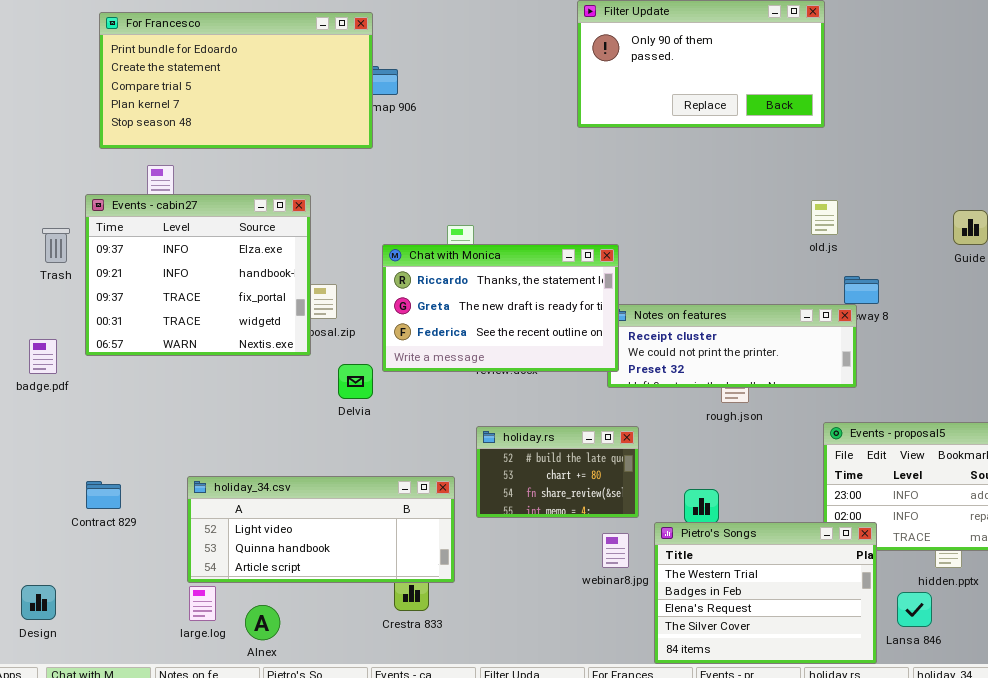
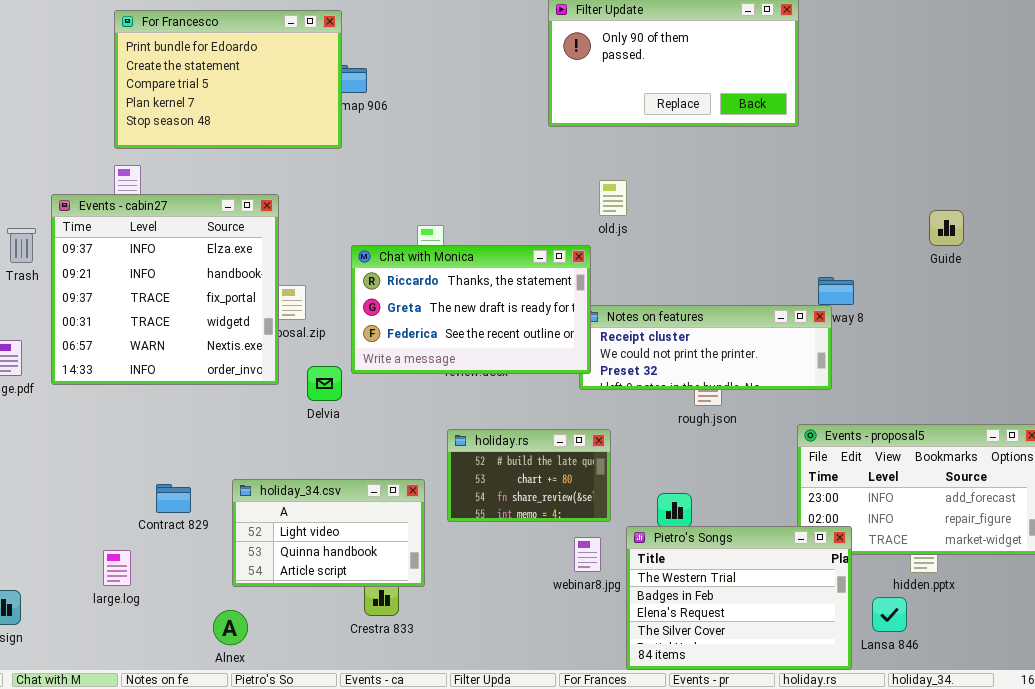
For Francesco: [99,12,373,149] -> [114,10,342,149], resized
Events - cabin27: [85,194,311,356] -> [51,194,279,385], resized
old.js: [811,200,838,235] -> [599,180,627,216], moved
holiday_34.csv: [187,476,455,583] -> [232,479,425,587], resized
Contract 829: [86,481,121,509] -> [156,484,191,513], moved
large.log: [189,586,216,621] -> [103,550,131,586], moved

